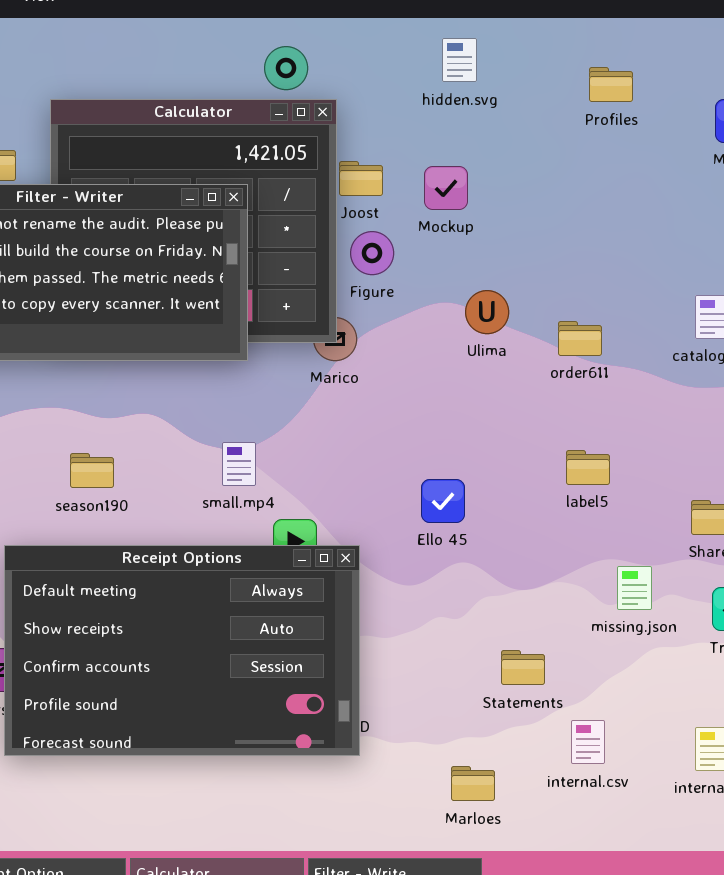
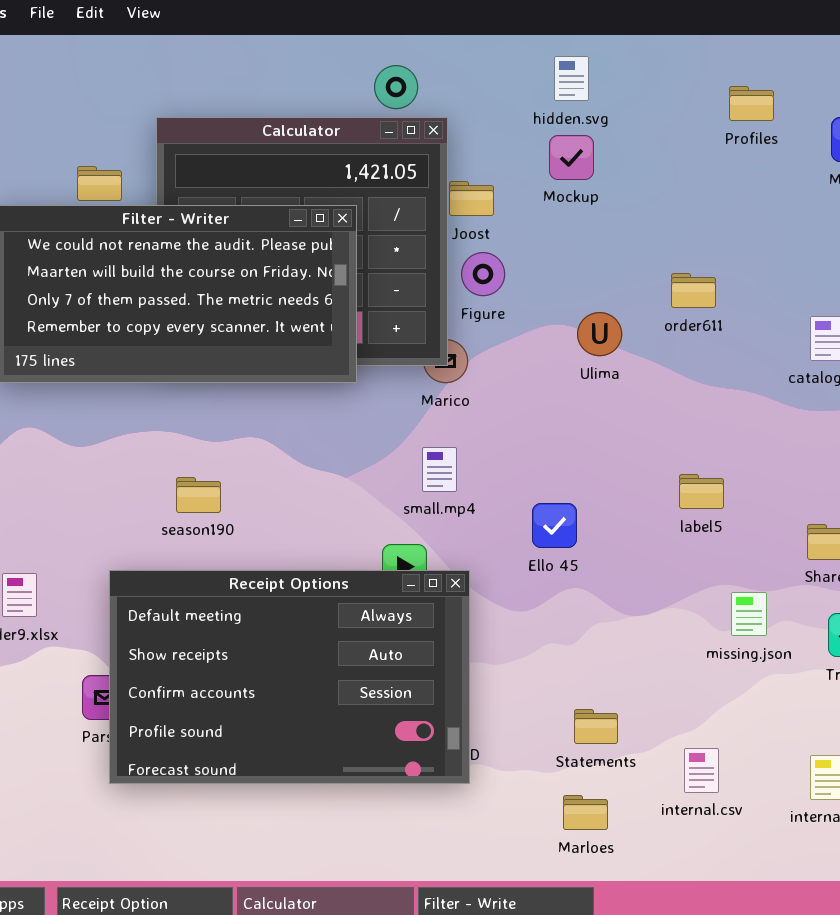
Profiles: [589,67,633,102] -> [729,86,774,121], moved
Mockup: [424,166,468,210] -> [549,135,594,180], moved
order611: [558,321,602,356] -> [671,273,716,308], moved
small.mp4: [222,442,256,486] -> [422,447,457,492], moved
Statements: [501,650,545,685] -> [574,709,618,744], moved

